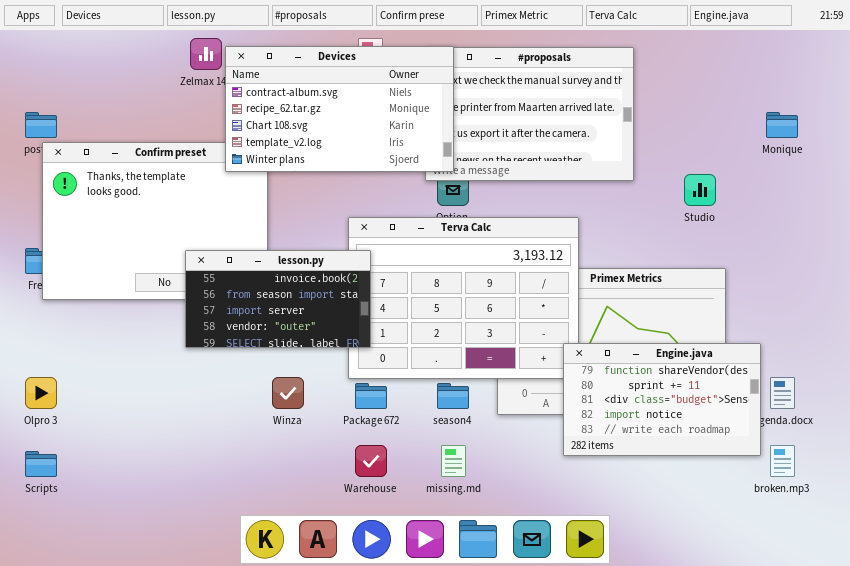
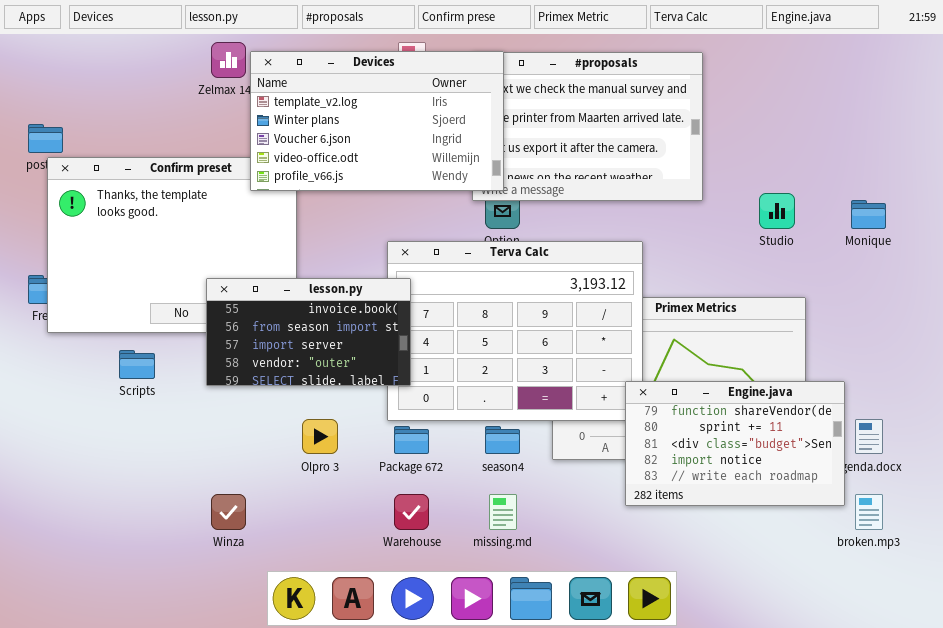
Devices: [225,46,454,172] -> [250,51,504,191], scrolled down 3 rows
Monique: [766,112,798,138] -> [851,200,886,229], moved
Olpro 3: [25,377,57,409] -> [302,419,338,454], moved
Winza: [272,377,304,409] -> [211,494,246,530], moved
Scripts: [25,451,57,477] -> [119,350,155,379], moved

